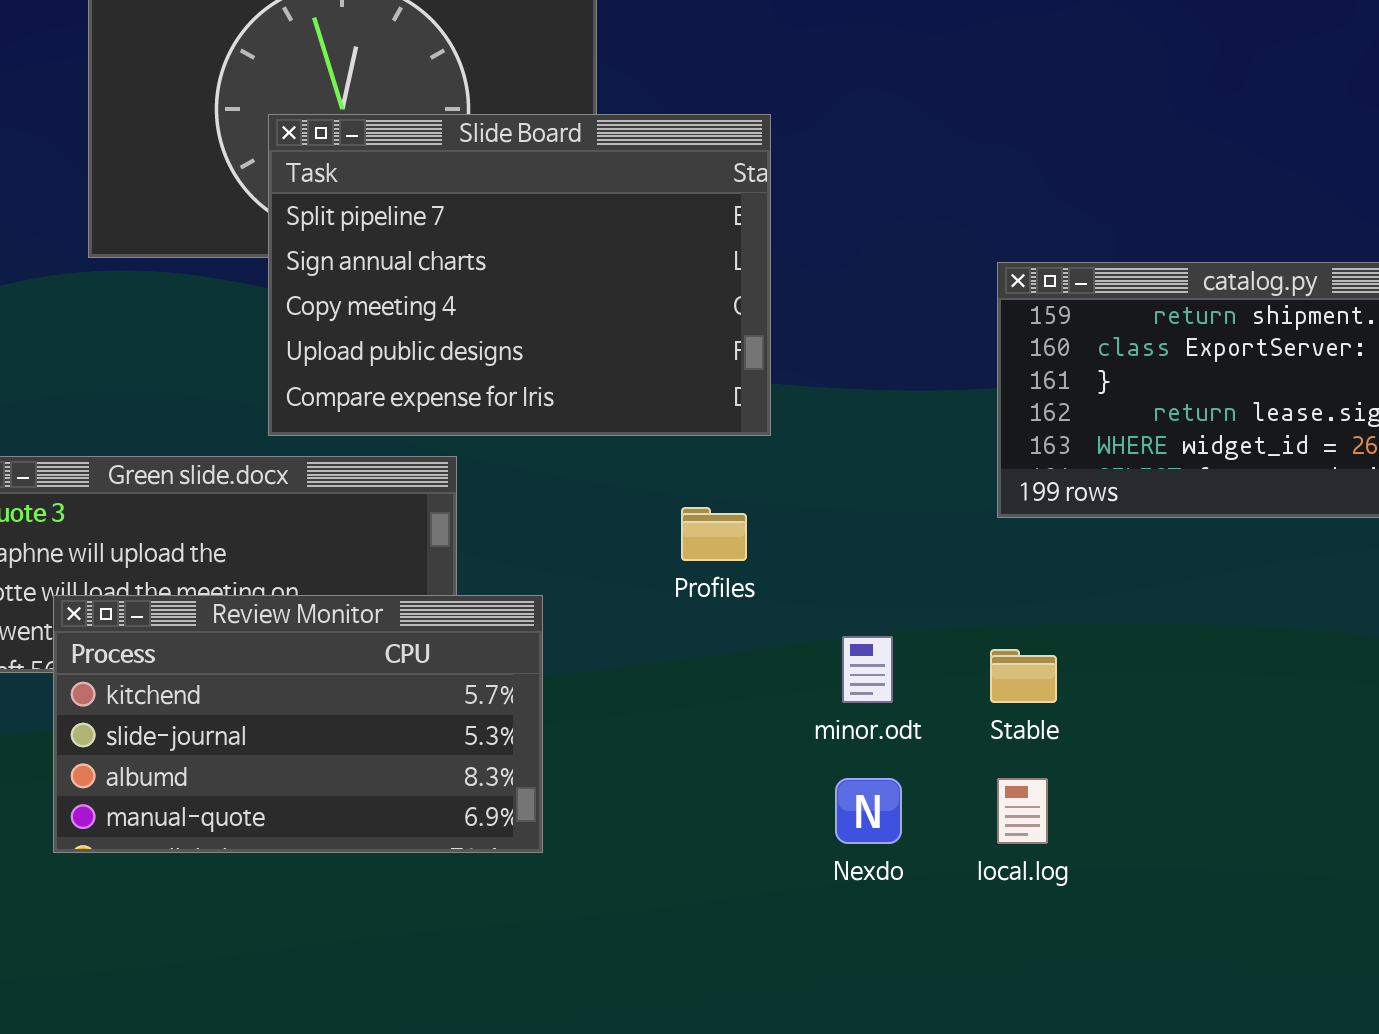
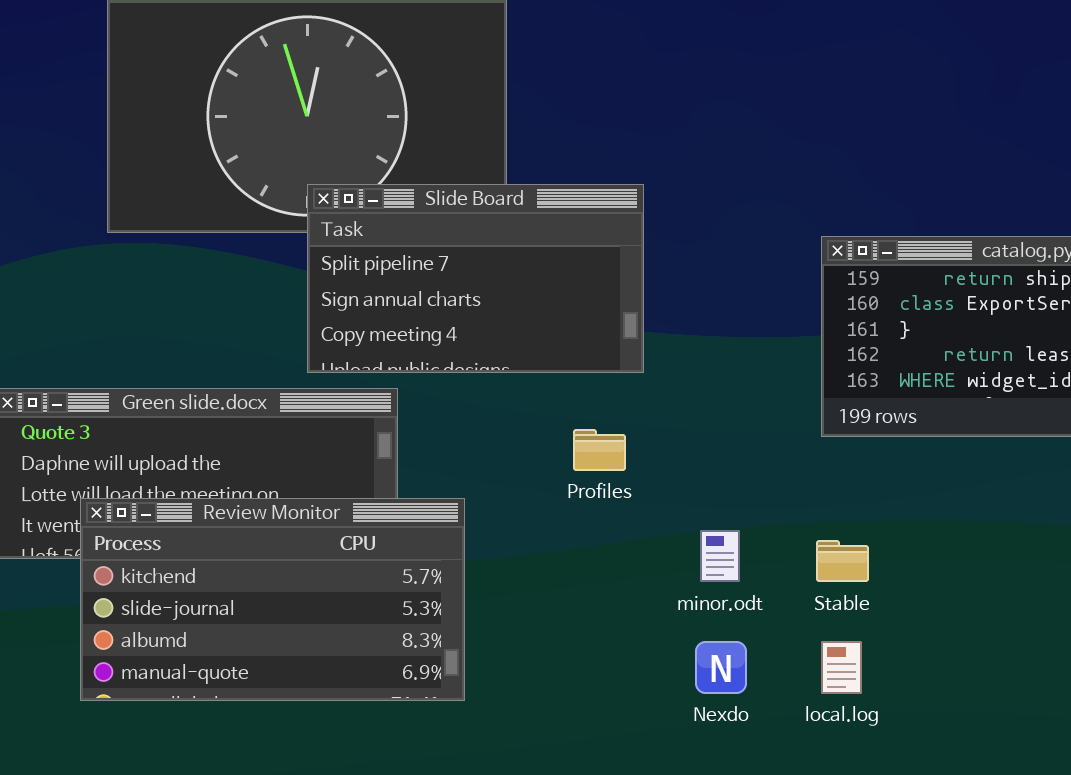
Slide Board: [268,114,771,436] -> [307,184,644,373], resized

